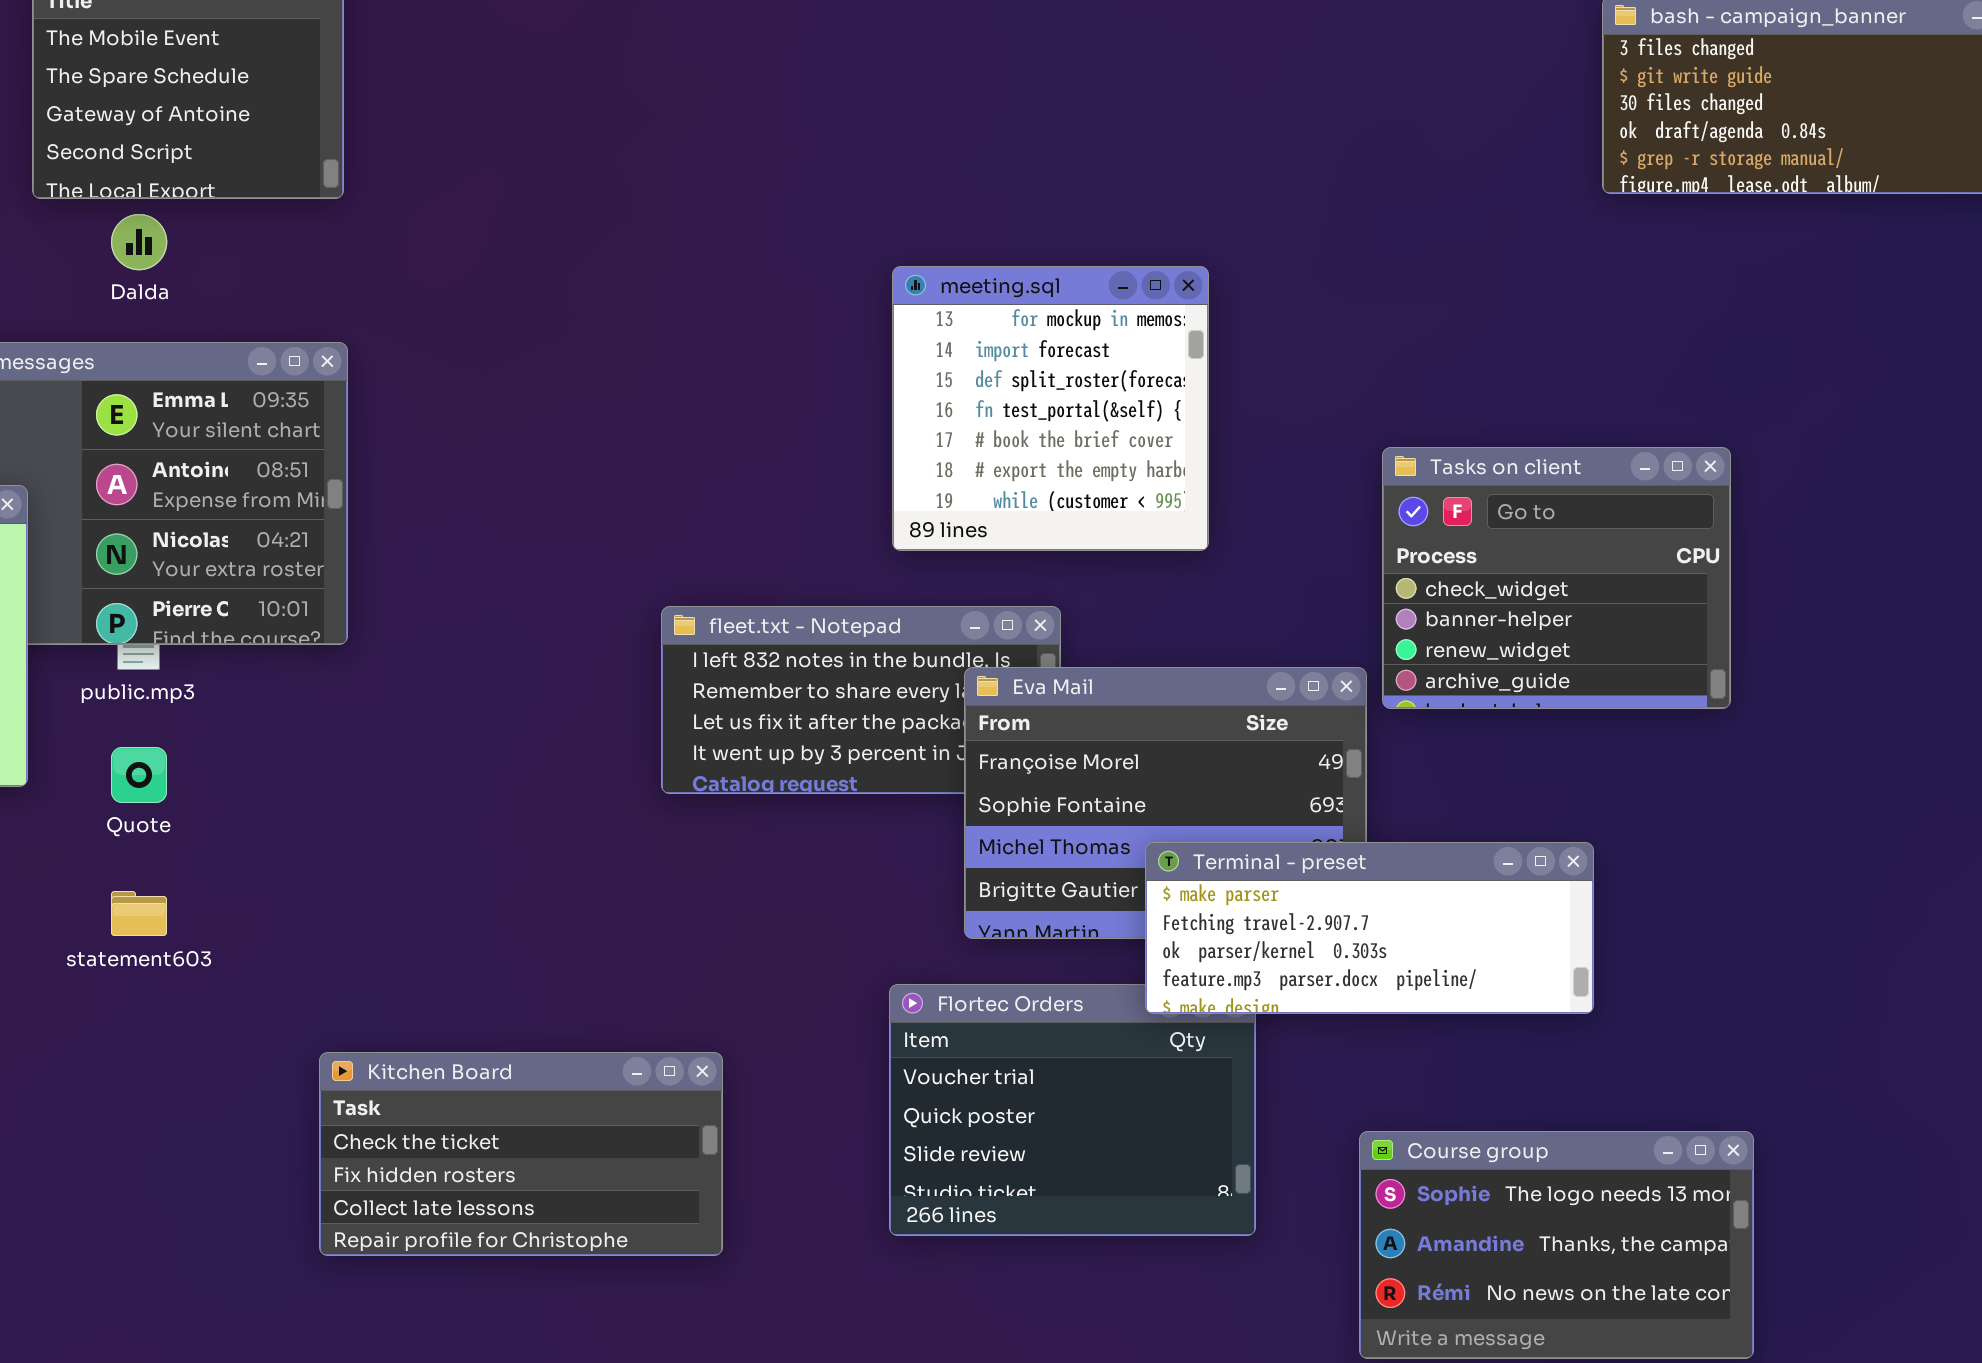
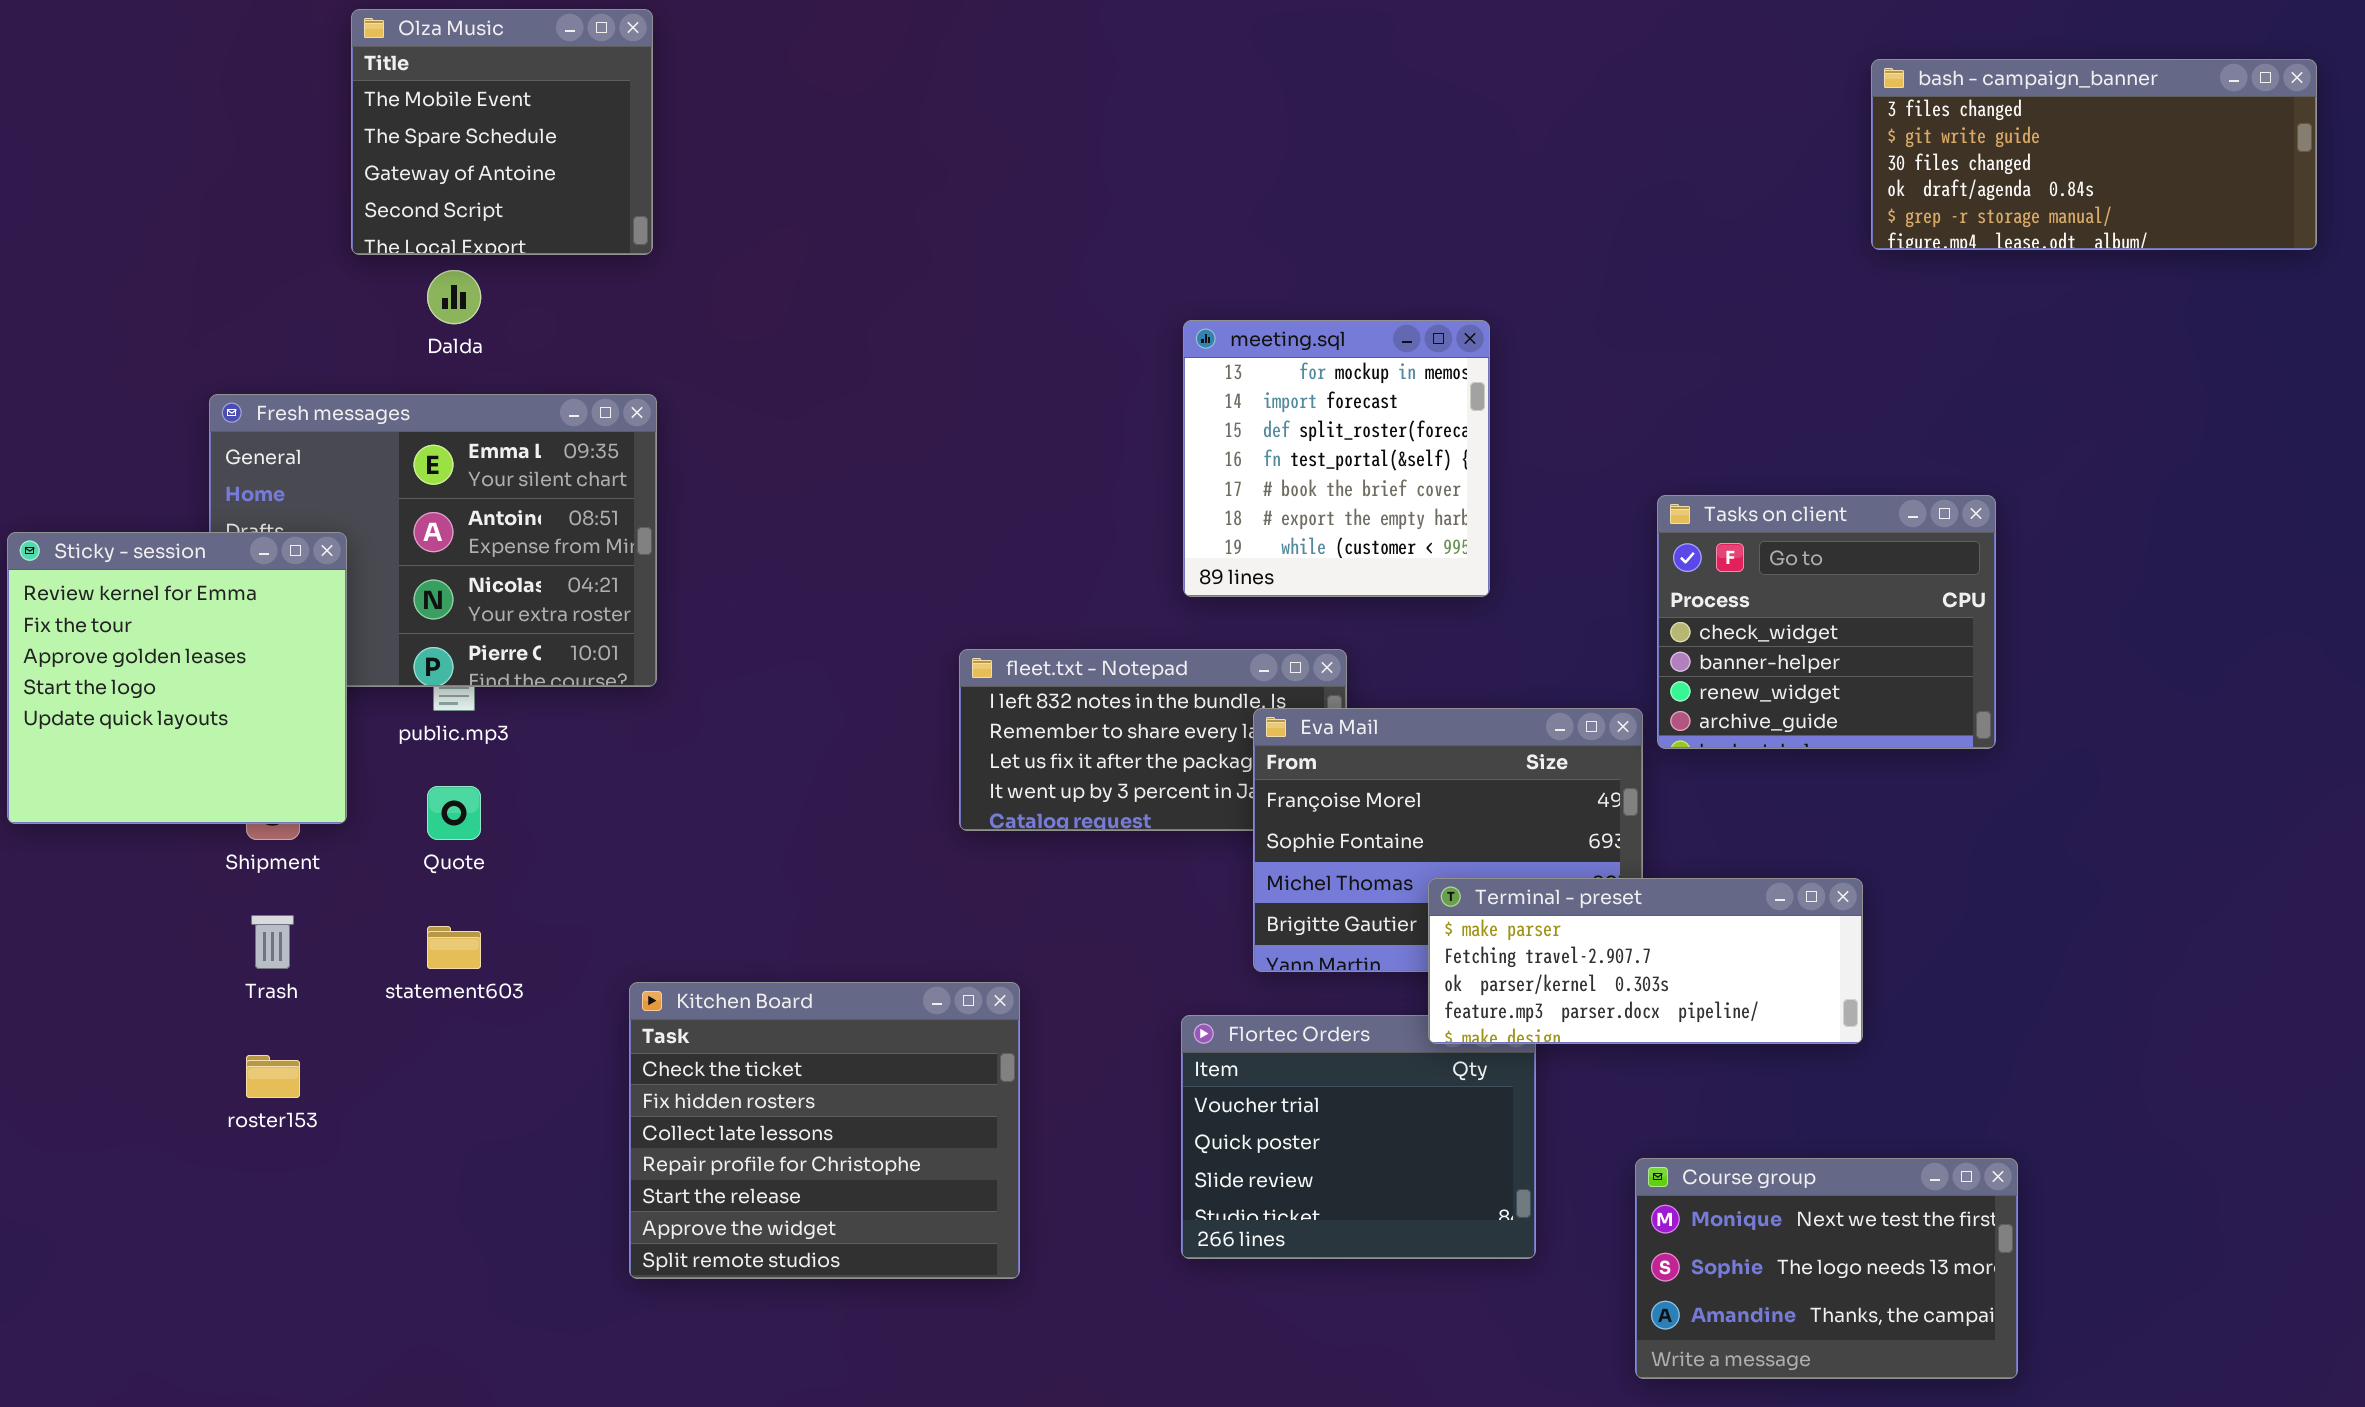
Kitchen Board: [319,1052,723,1256] -> [629,982,1020,1279], resized
Course group: [1359,1131,1754,1359] -> [1635,1158,2018,1379], scrolled up 1 row

